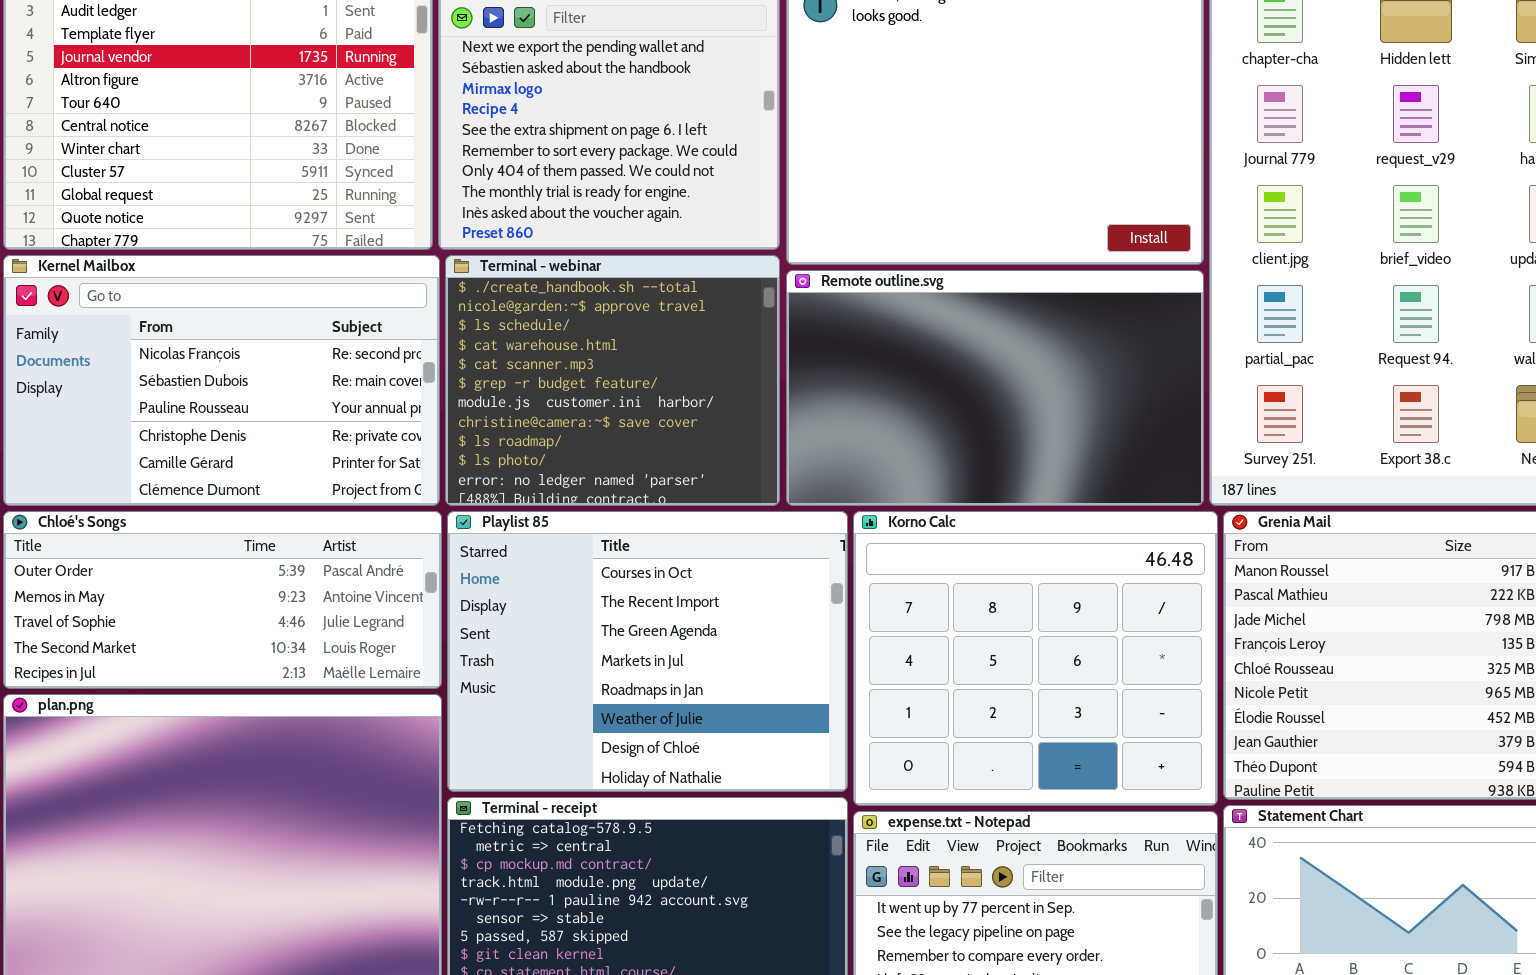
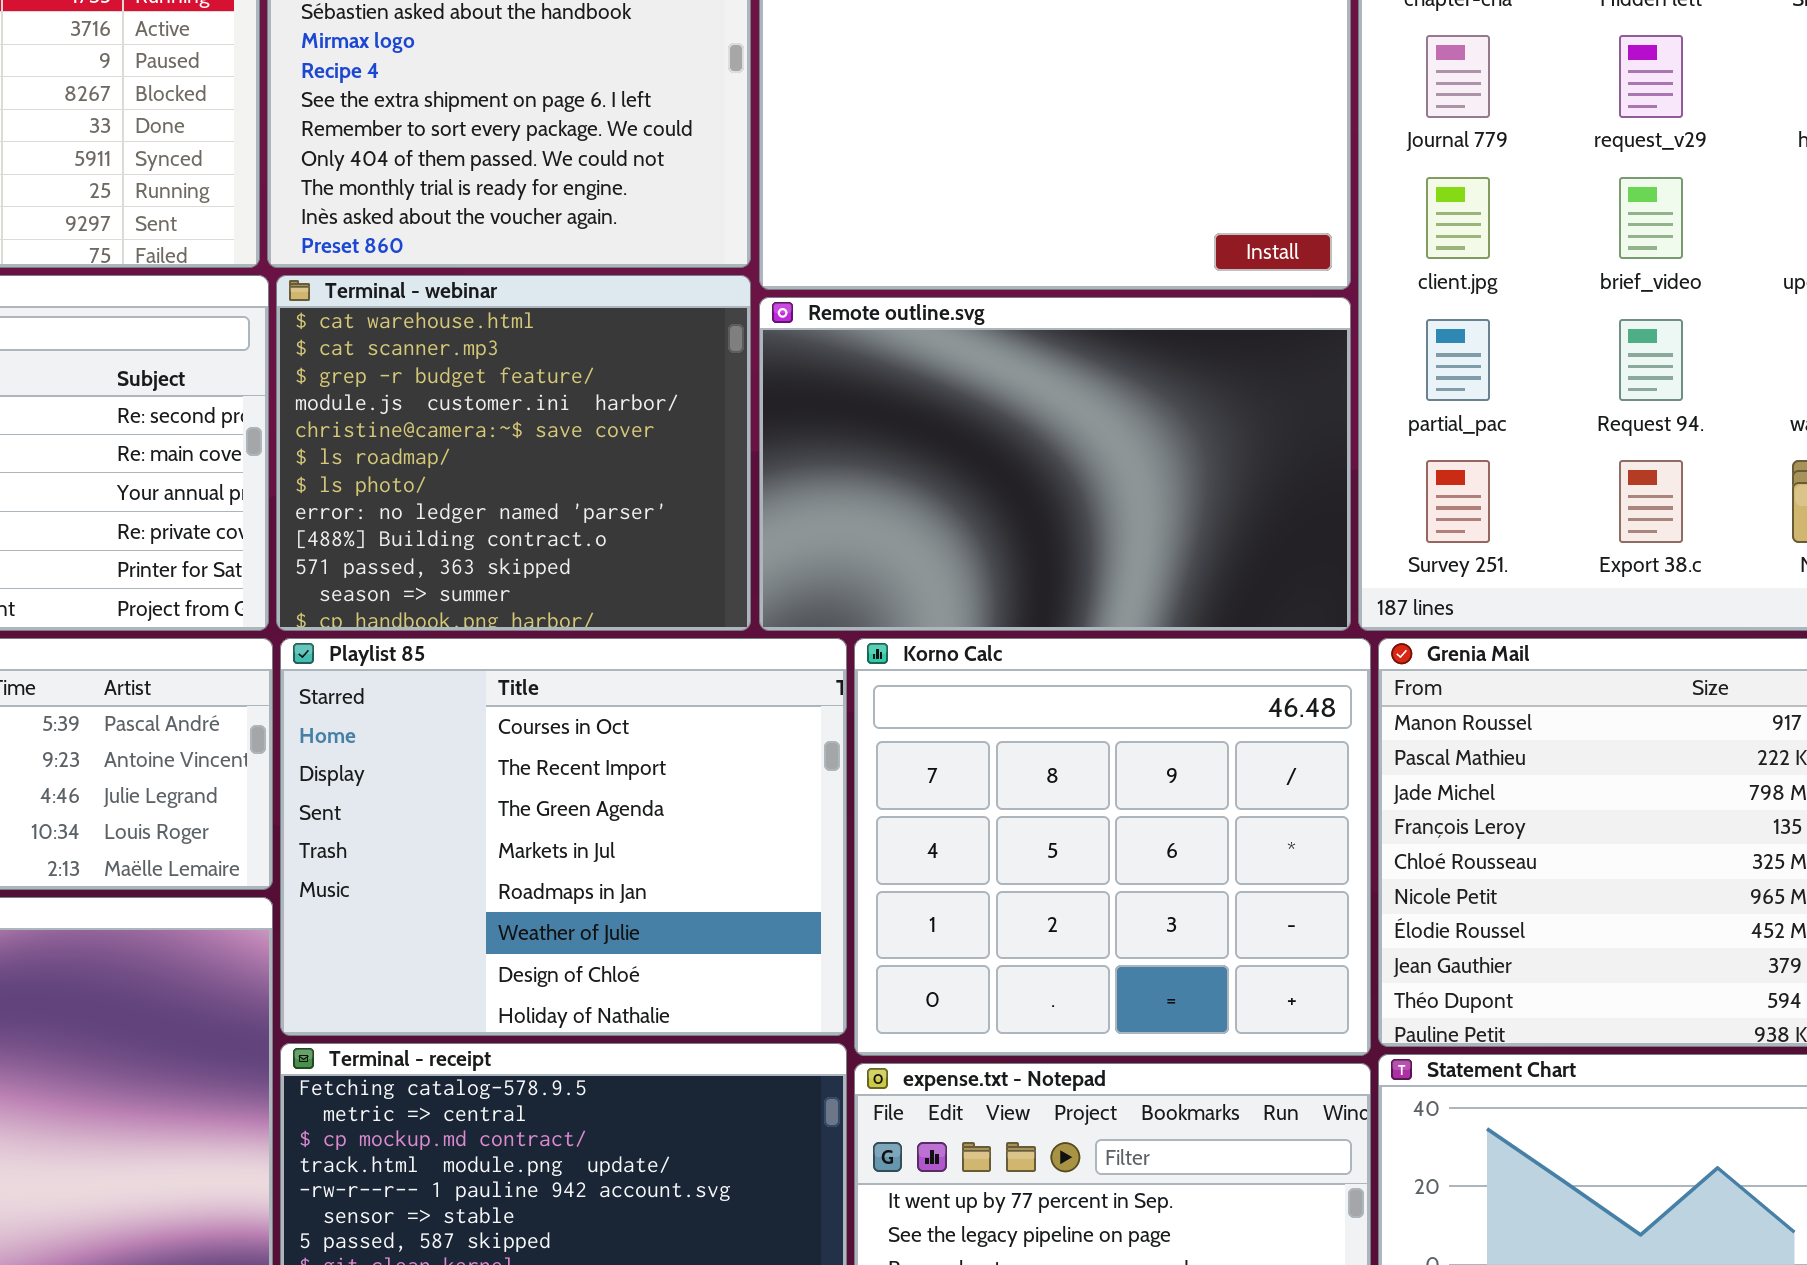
Terminal - webinar: [445,255,780,506] -> [276,275,751,631], scrolled down 3 rows

